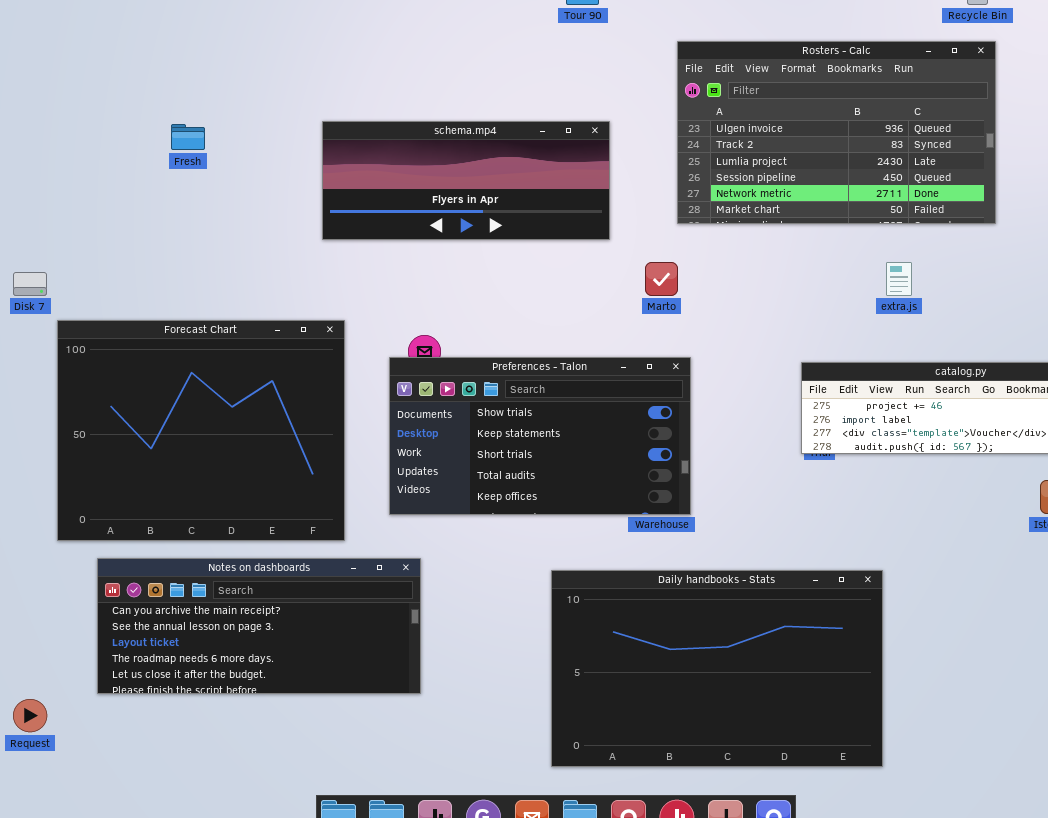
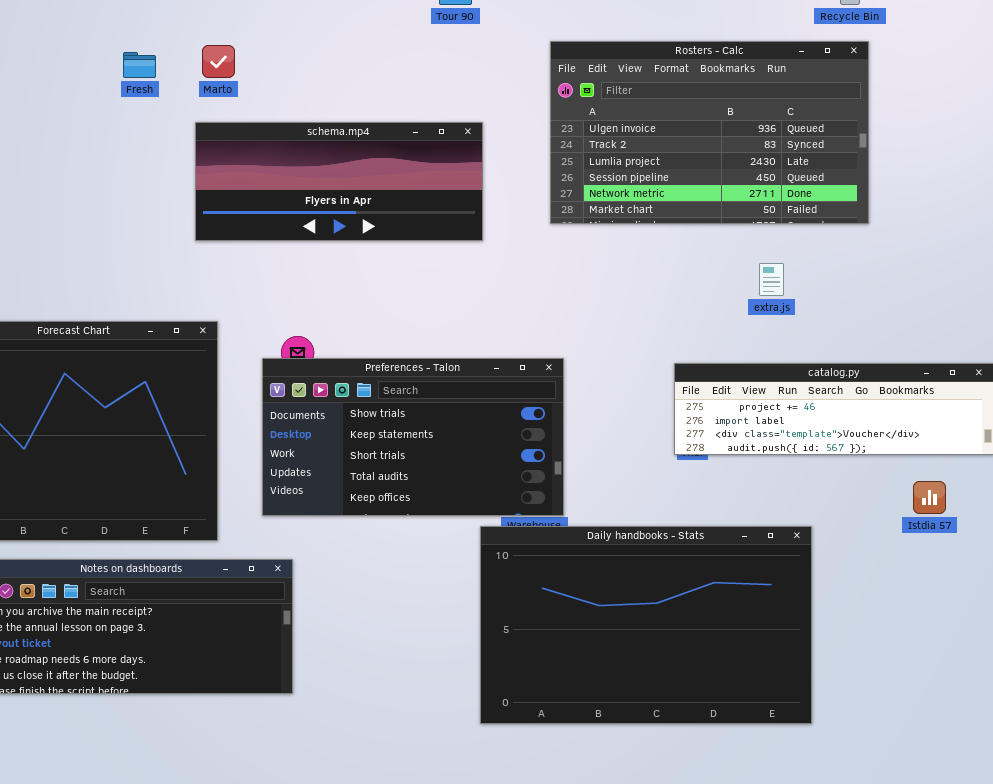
Fresh: [171,124,205,150] -> [123,52,156,78], moved
Marto: [645,262,678,296] -> [202,45,235,78], moved
Daily handbooks - Stats: [551,570,883,767] -> [480,526,812,724], moved

